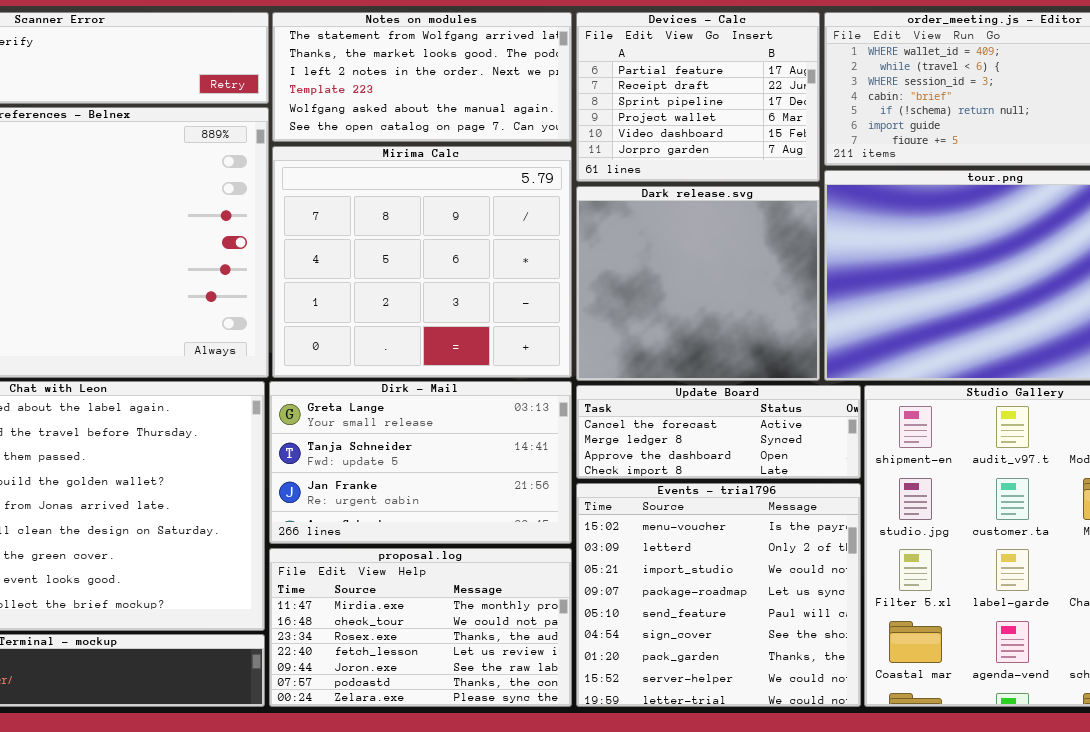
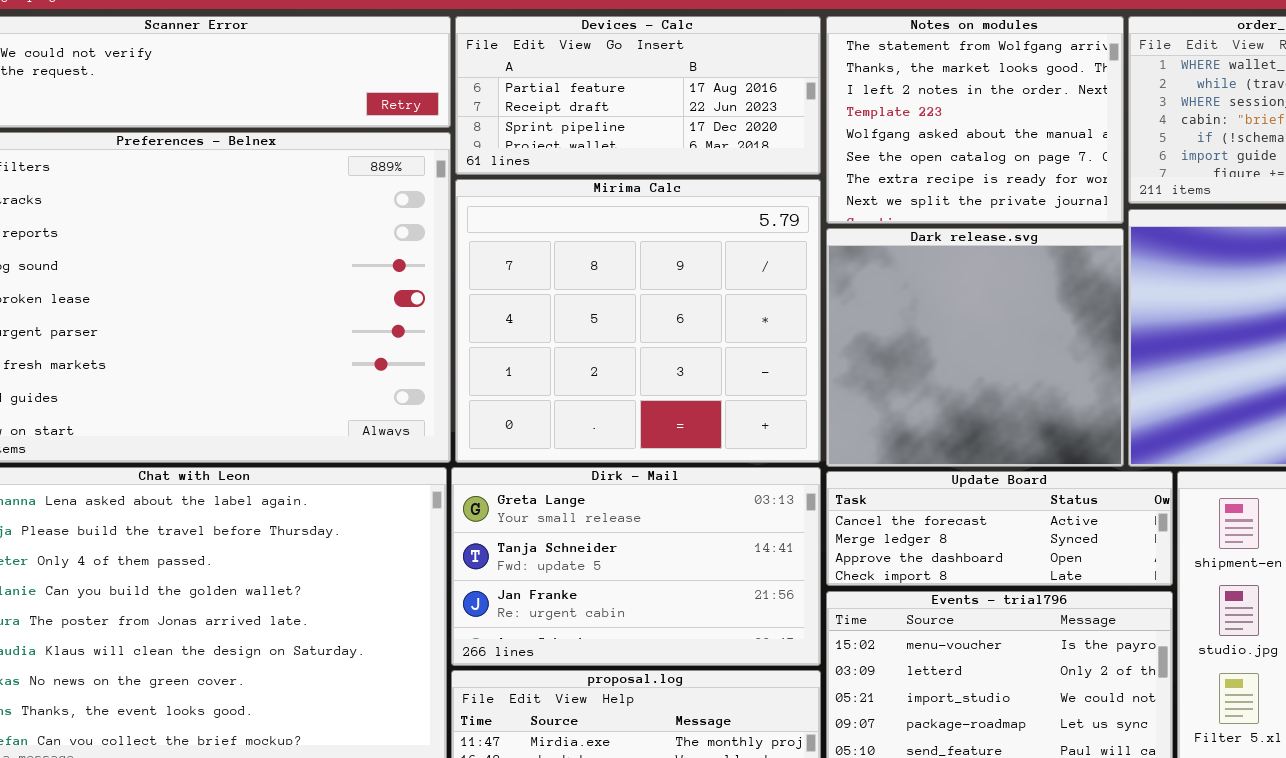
Notes on modules: [272,12,572,142] -> [826,16,1124,224], moved, resized
Devices - Calc: [576,12,820,182] -> [455,16,821,175], moved, resized

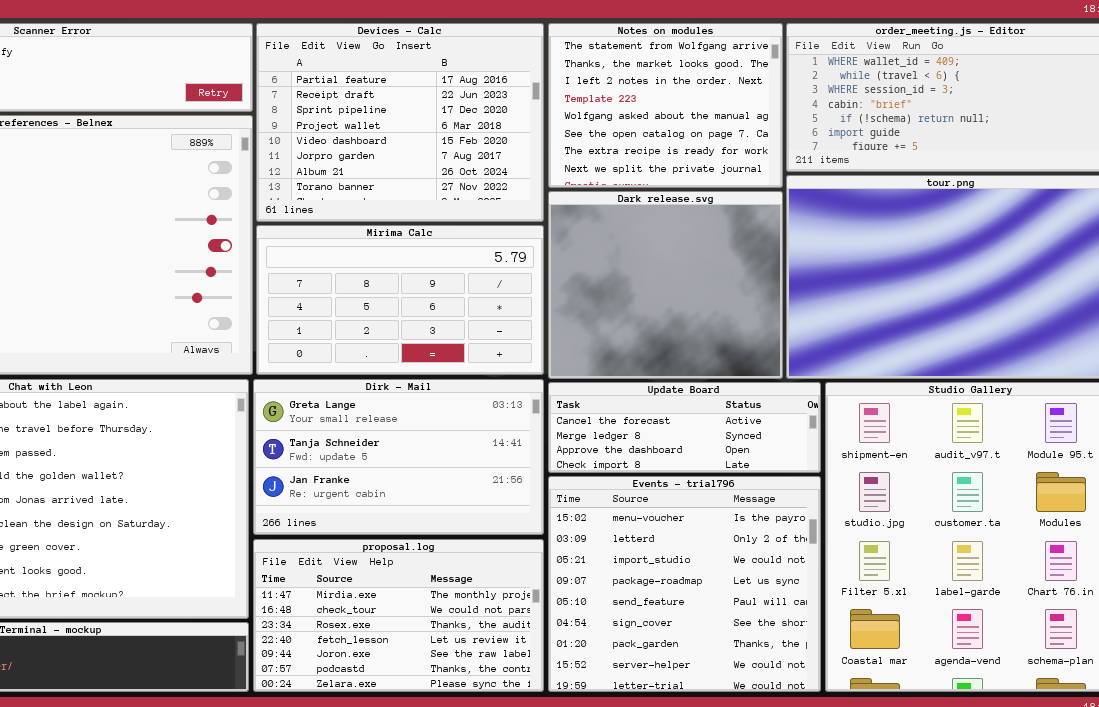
Devices - Calc: [455,16,821,175] -> [256,23,544,222], resized
Mirima Calc: [455,179,821,463] -> [256,225,544,375], resized

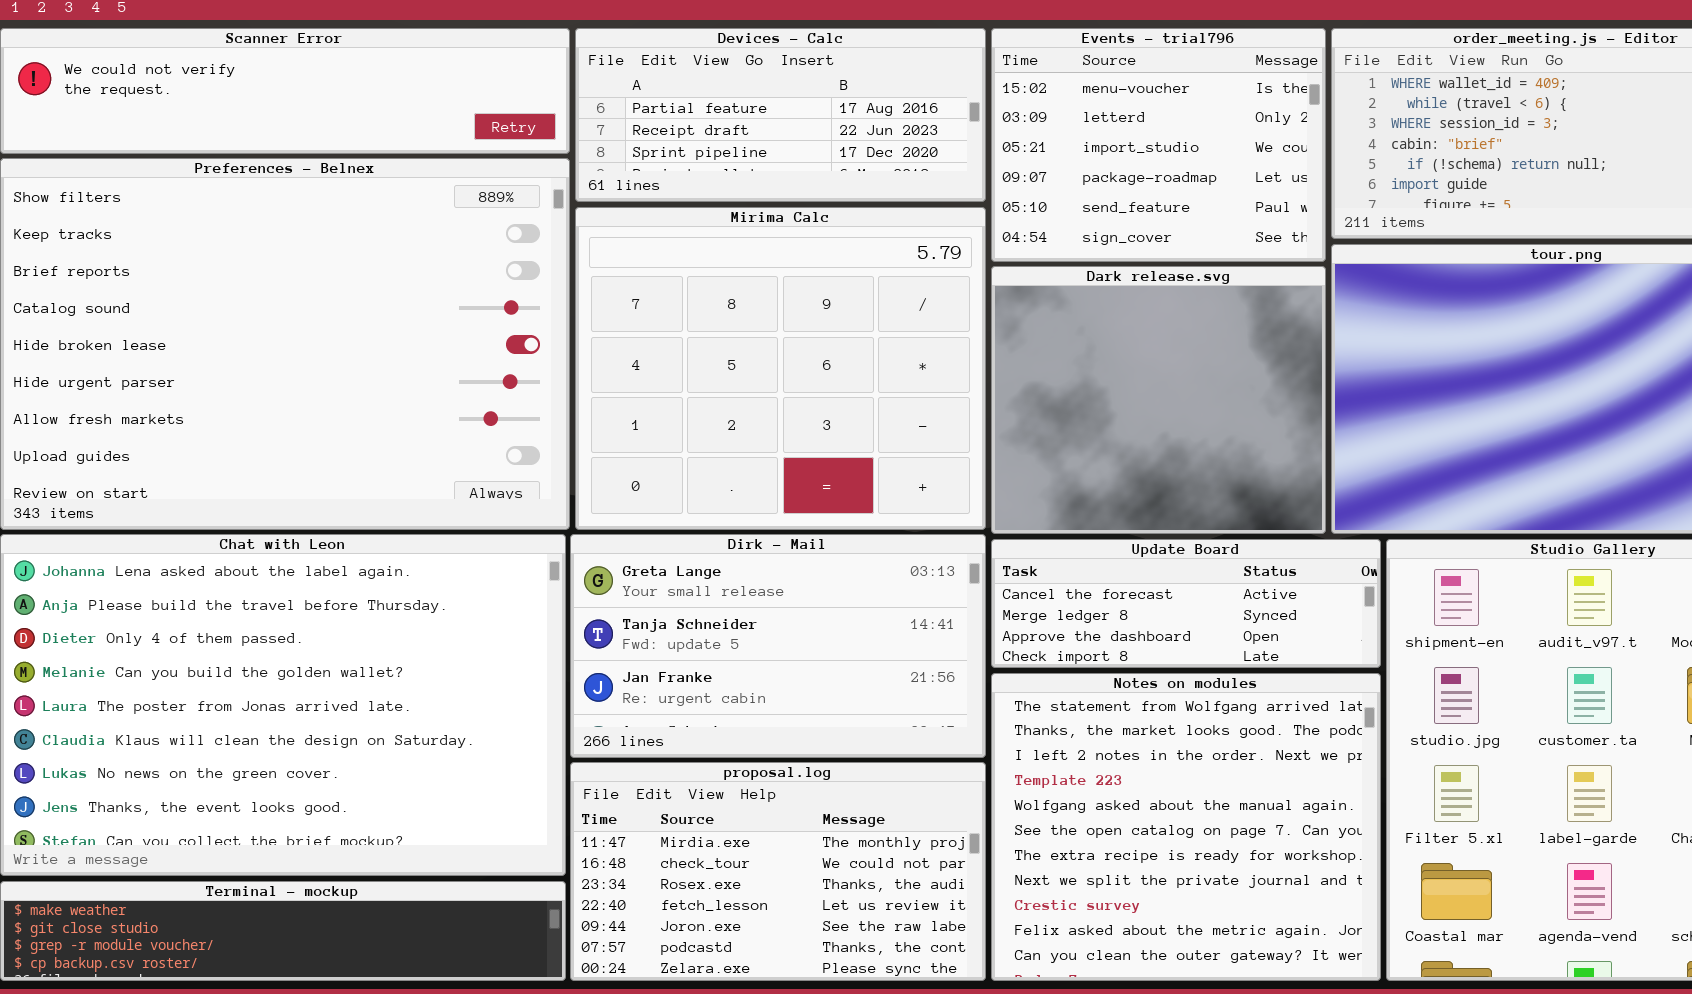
Devices - Calc: [256,23,544,222] -> [575,28,986,202], resized
Notes on modules: [548,23,783,188] -> [991,673,1381,981], moved, resized
Mirima Calc: [256,225,544,375] -> [575,207,986,530], resized
Events - trial796: [548,476,821,692] -> [991,28,1326,262], moved, resized

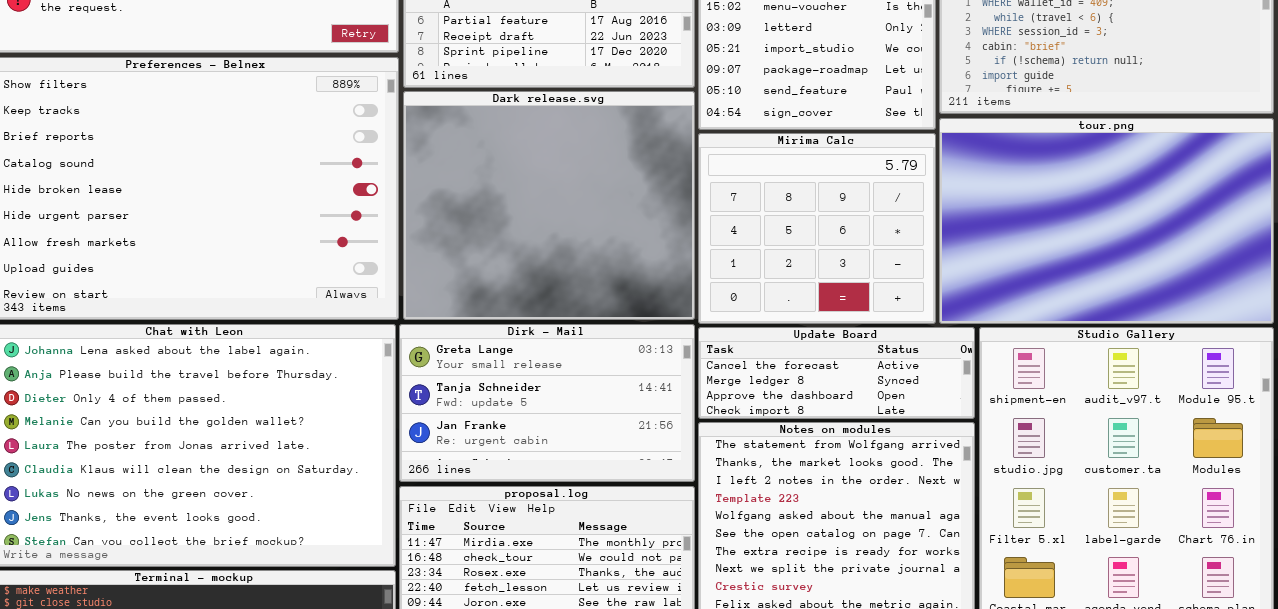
Mirima Calc: [575,207,986,530] -> [698,133,936,324], moved, resized
Dark release.svg: [991,266,1326,534] -> [403,91,695,320], moved, resized

